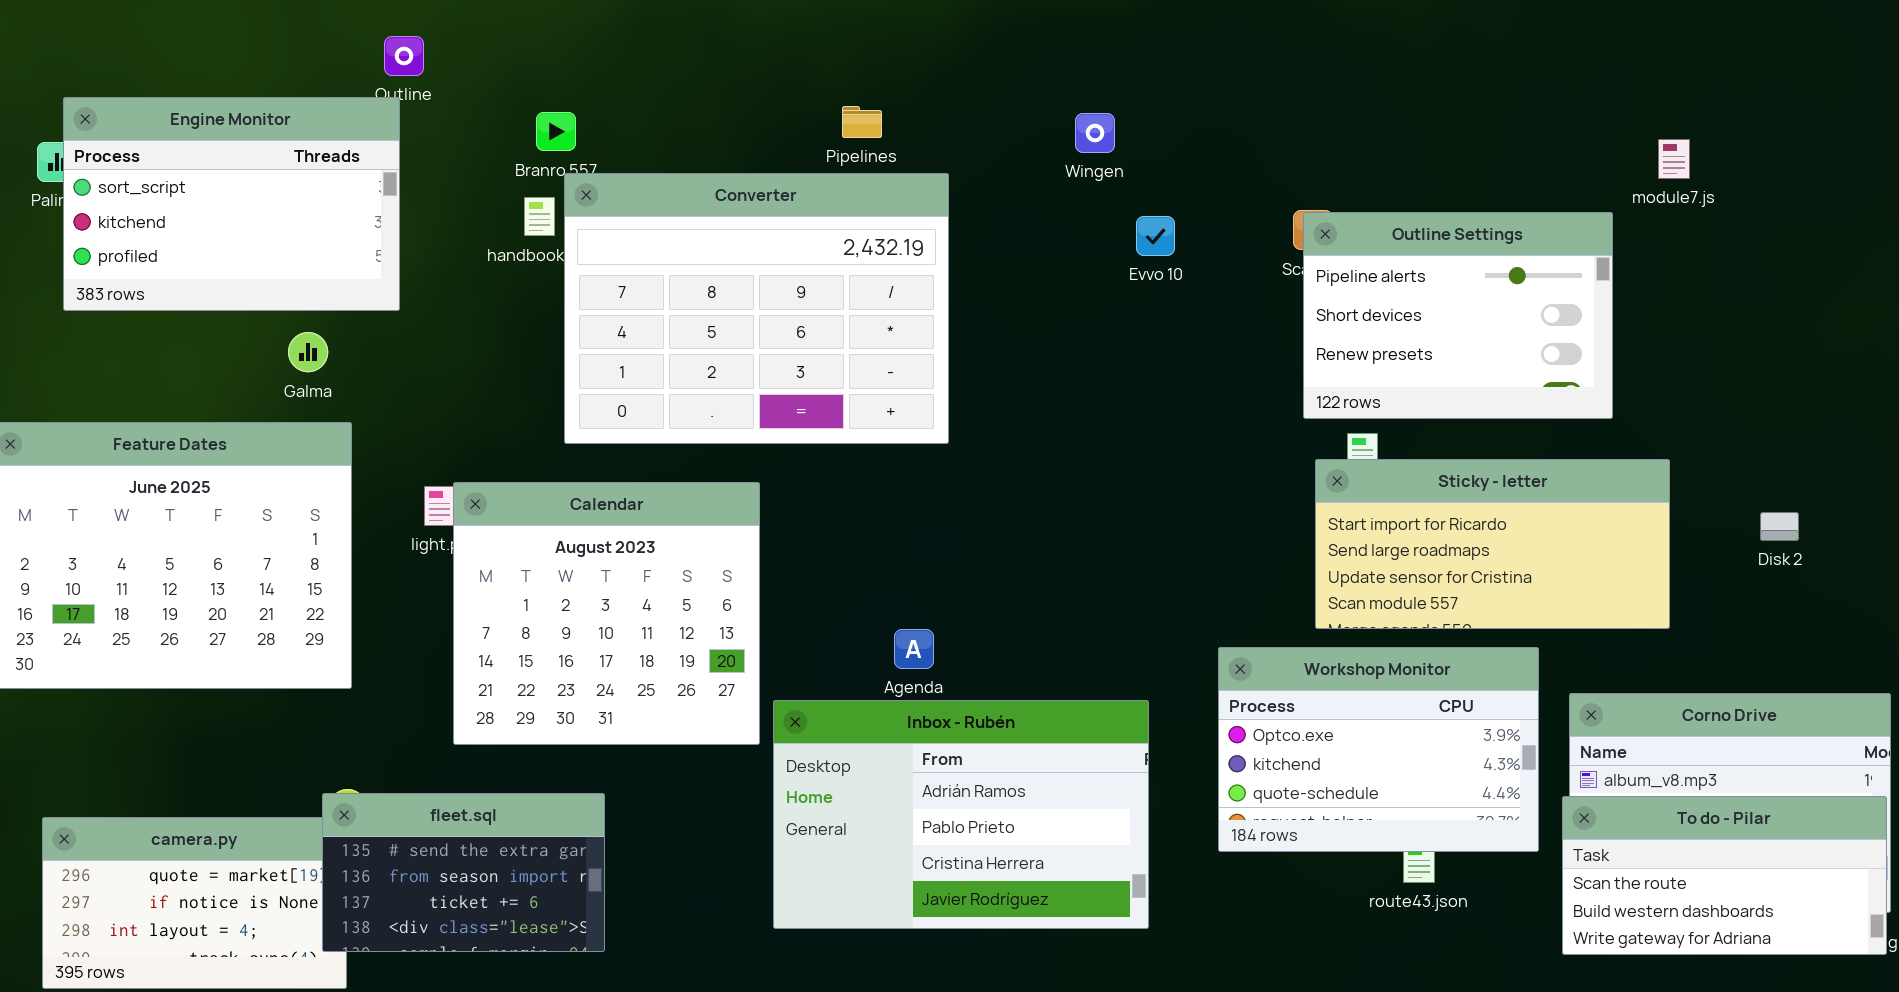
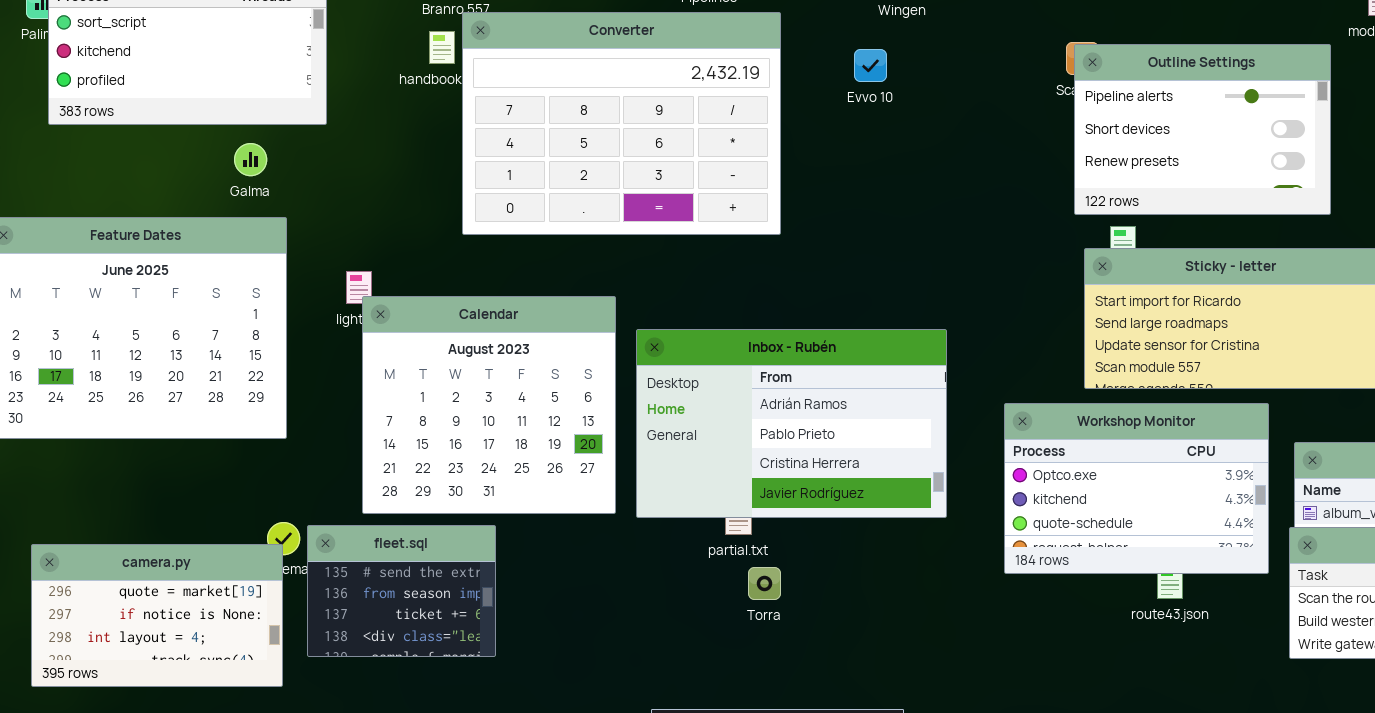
Evvo 10: [1136,216,1175,256] -> [854,49,887,82], moved
Calendar: [453,482,760,745] -> [362,296,616,514], moved
Inbox - Rubén: [773,700,1149,929] -> [636,329,947,518], moved
fleet.sql: [322,793,605,952] -> [307,525,496,657], resized

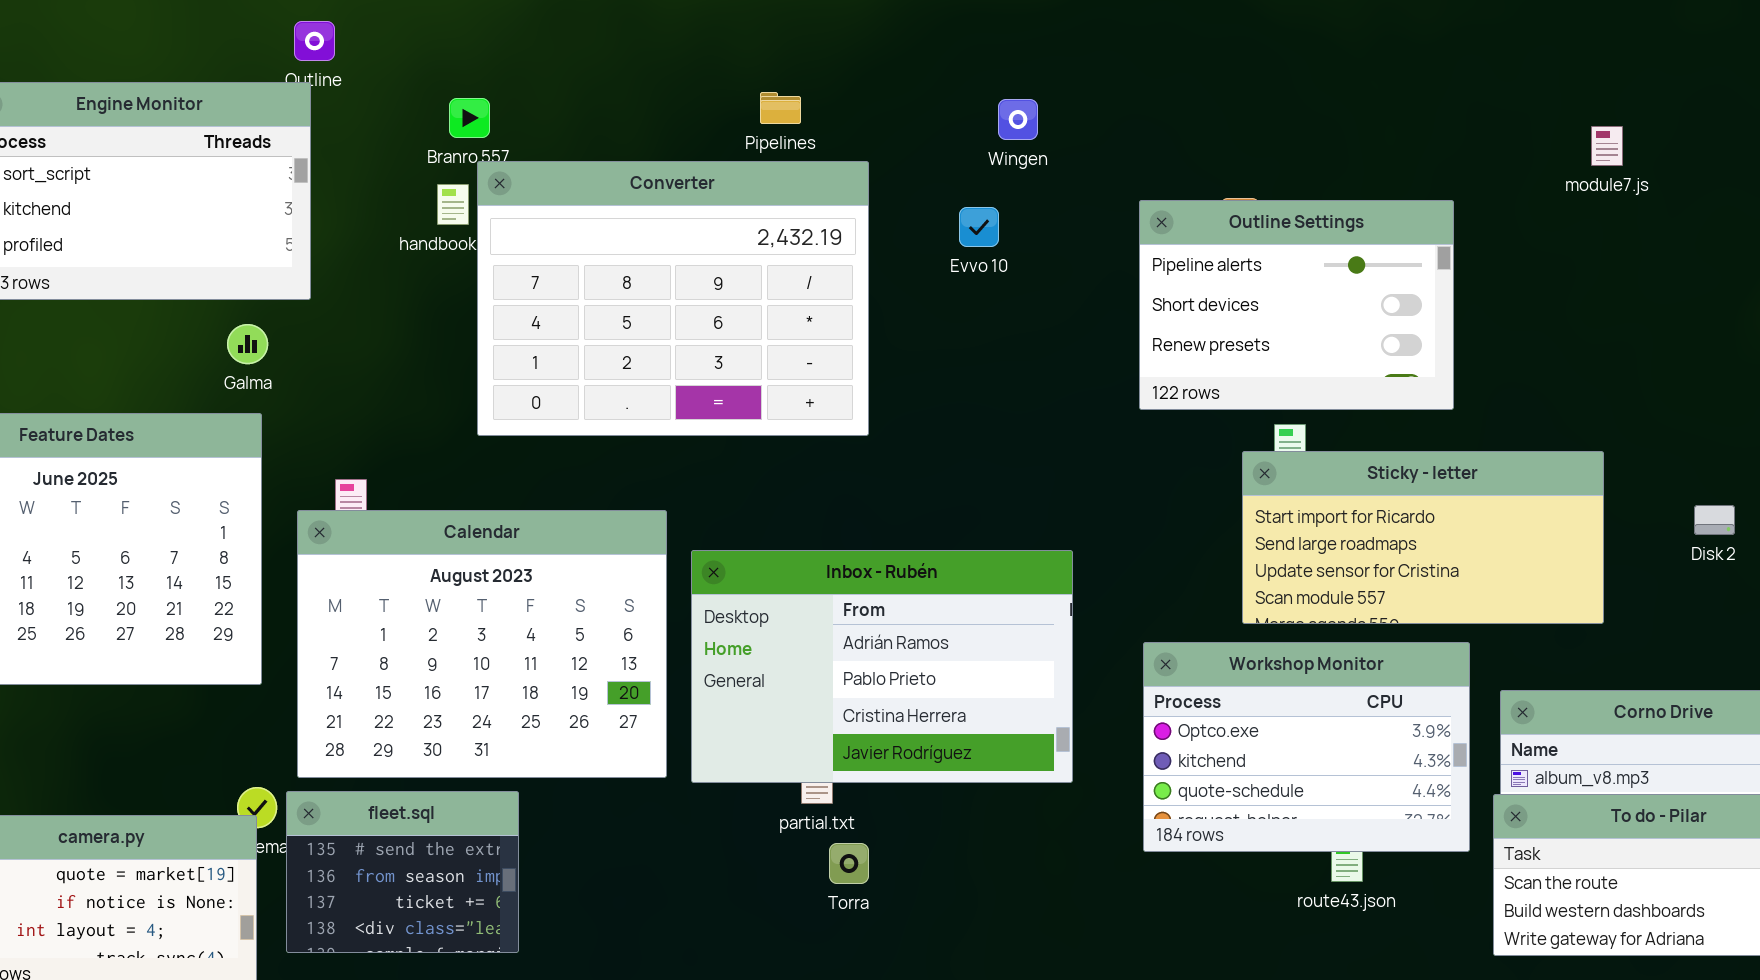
Outline Settings: [1074,44,1331,215] -> [1139,200,1454,410], moved
Galma: [234,143,267,176] -> [227,324,268,364], moved
Calendar: [362,296,616,514] -> [297,510,667,778], resized

